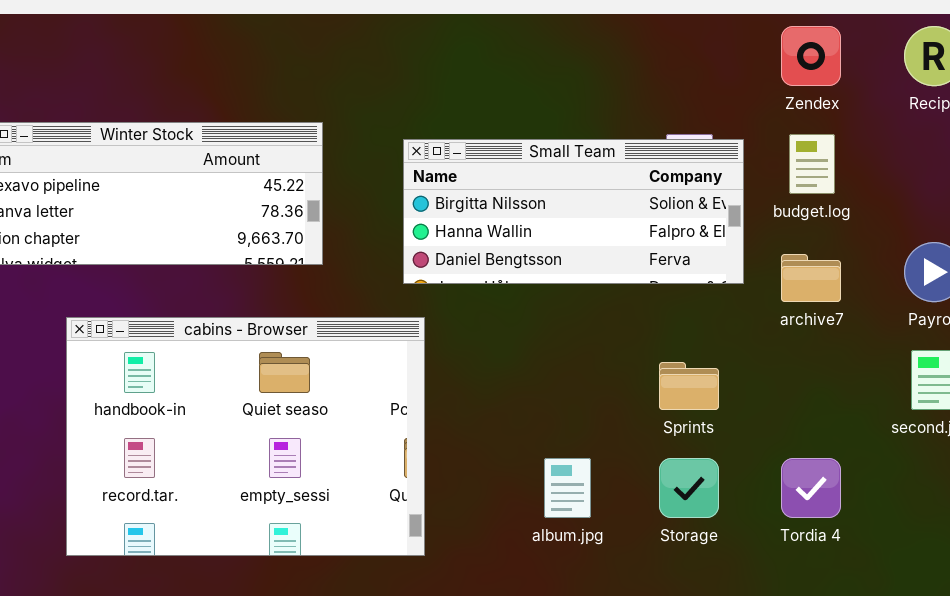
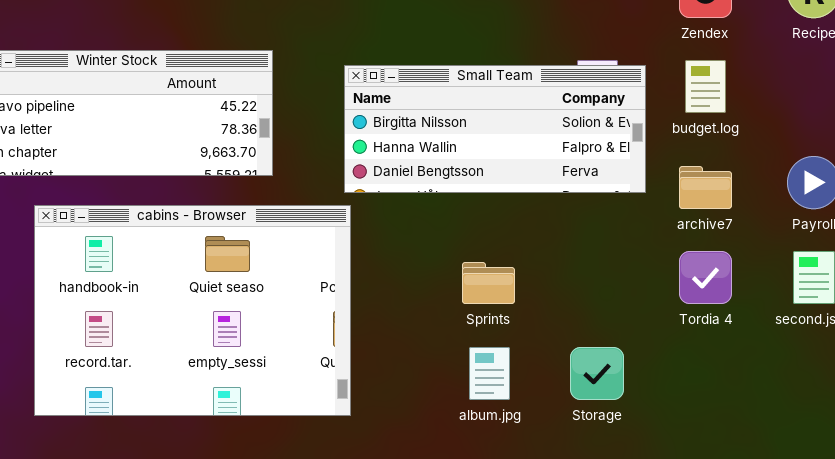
cabins - Browser: [66,317,425,556] -> [34,205,351,416], moved
Sprints: [659,362,719,410] -> [462,262,515,304], moved
Tordia 4: [781,458,841,518] -> [679,251,732,304], moved

